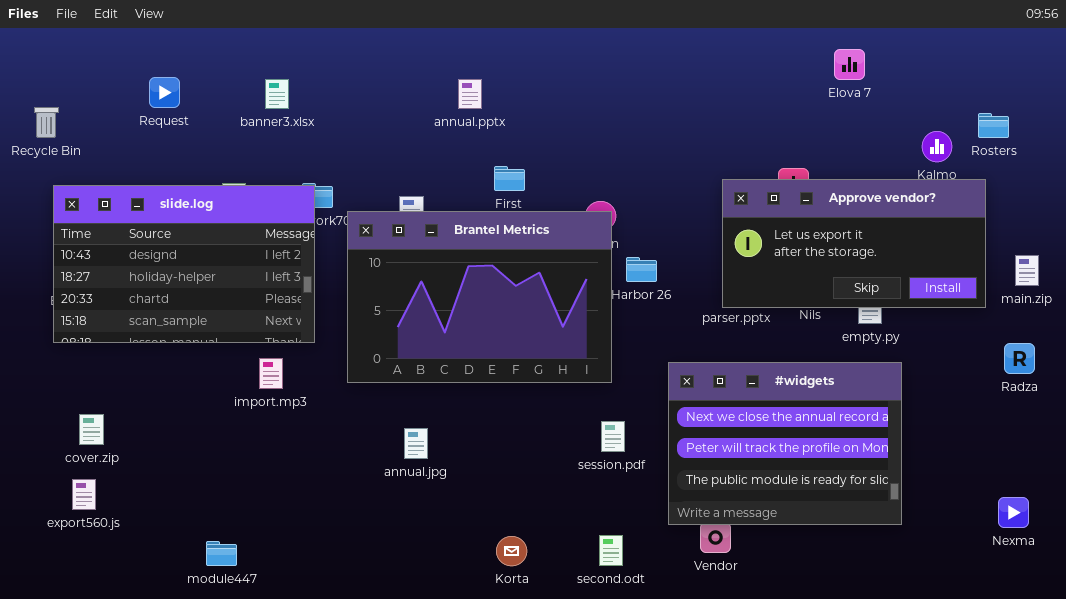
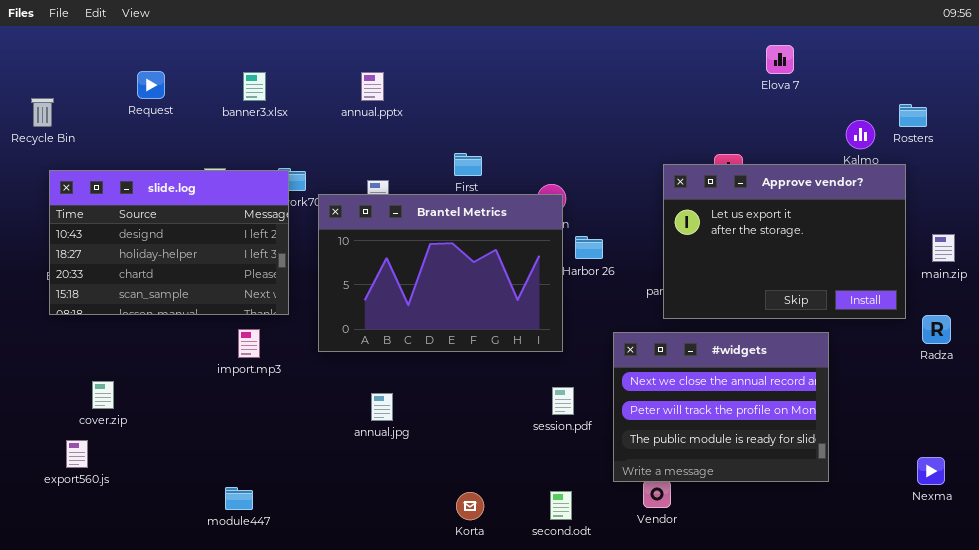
annual.pptx: [458,79,482,109] -> [361,72,384,101], moved
Approve vendor?: [722,179,986,308] -> [663,164,906,319], resized
cover.zip: [79,414,104,445] -> [92,381,114,409], moved
module447: [206,541,237,566] -> [225,487,253,510], moved

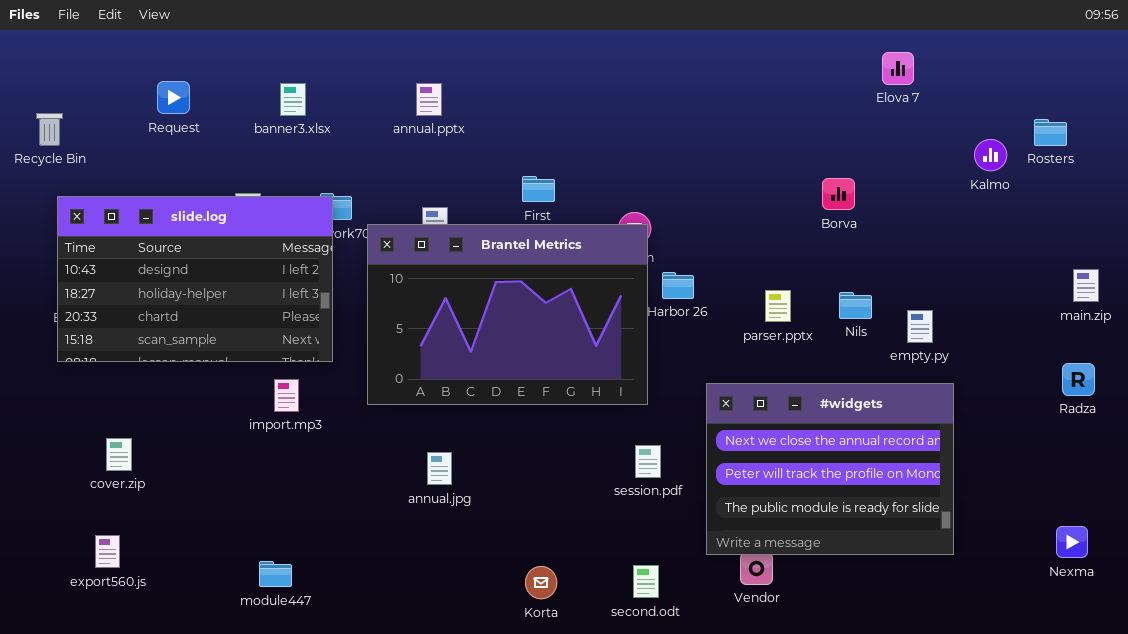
Approve vendor?: [663,164,906,319] -> none, closed
export560.js: [66,440,88,468] -> [95,535,120,568], moved

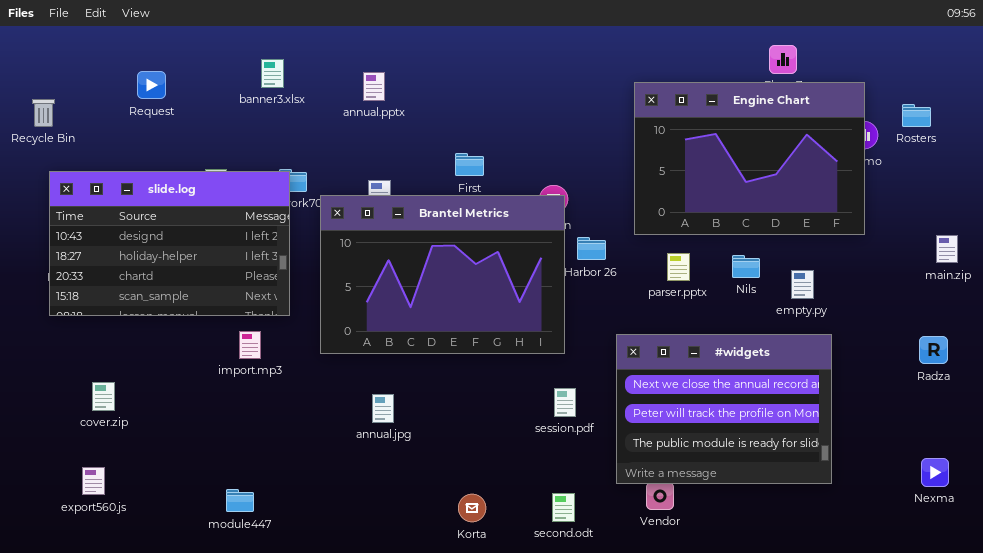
banner3.xlsx: [280,83,306,116] -> [261,59,284,88], moved
Engine Chart: none -> [634,82,865,235], opened
Radza: [1062,363,1095,396] -> [919,336,948,364], moved

